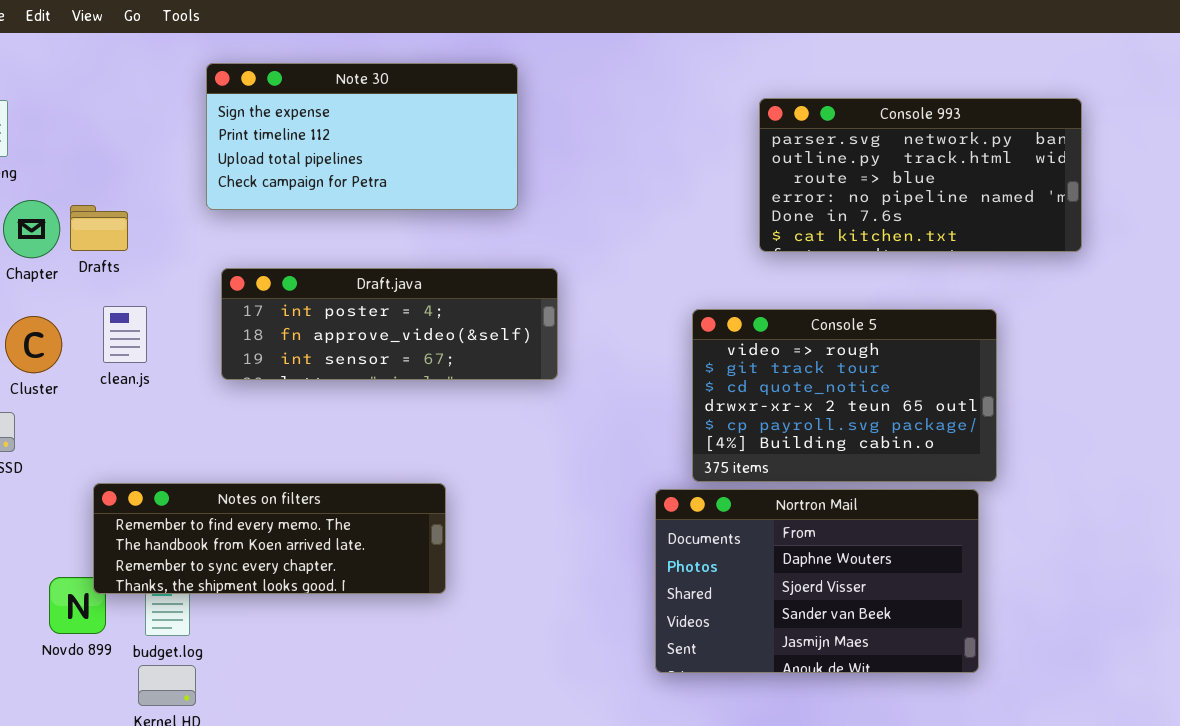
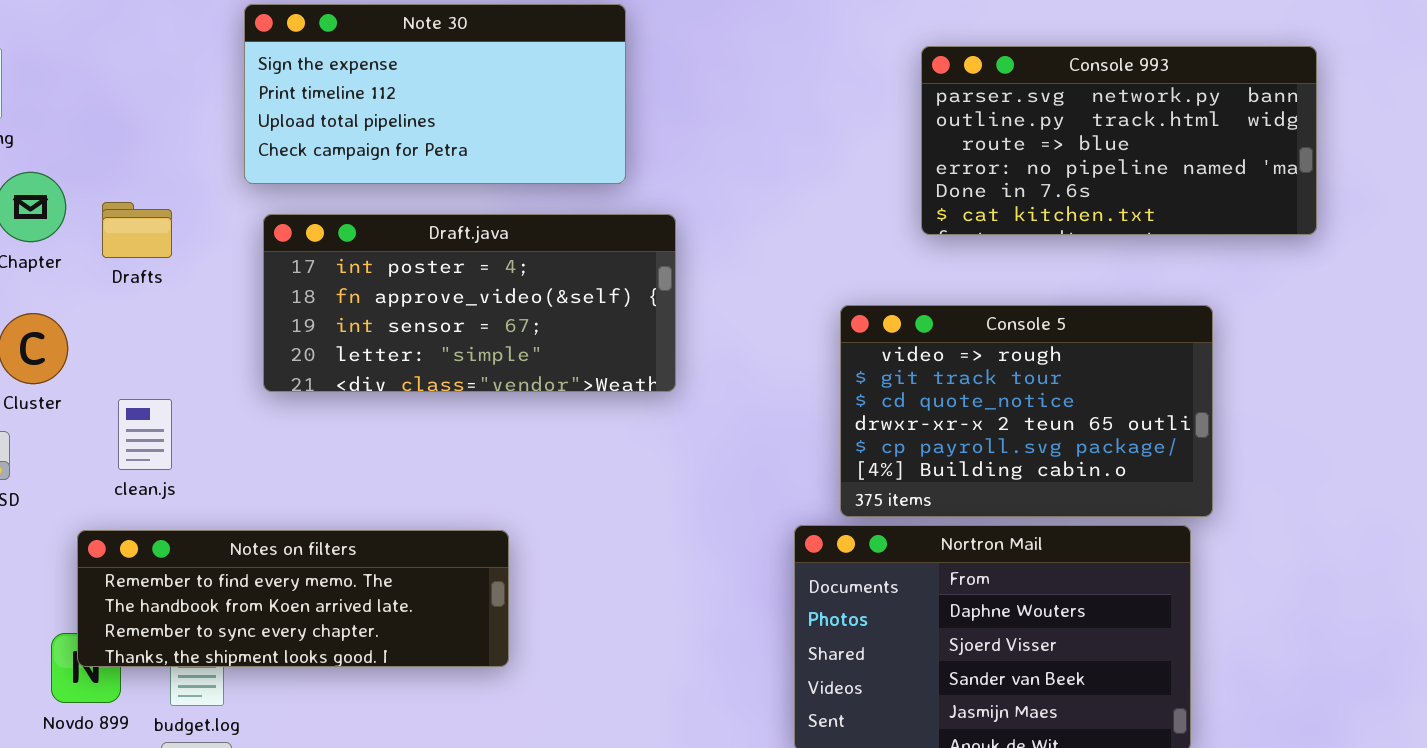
Drafts: [70,205,128,251] -> [102,202,172,258], moved
Draft.java: [221,268,558,380] -> [263,214,676,392], resized
clean.js: [103,306,147,363] -> [118,399,172,470], moved
Notes on filters: [93,483,446,594] -> [77,530,509,667], moved

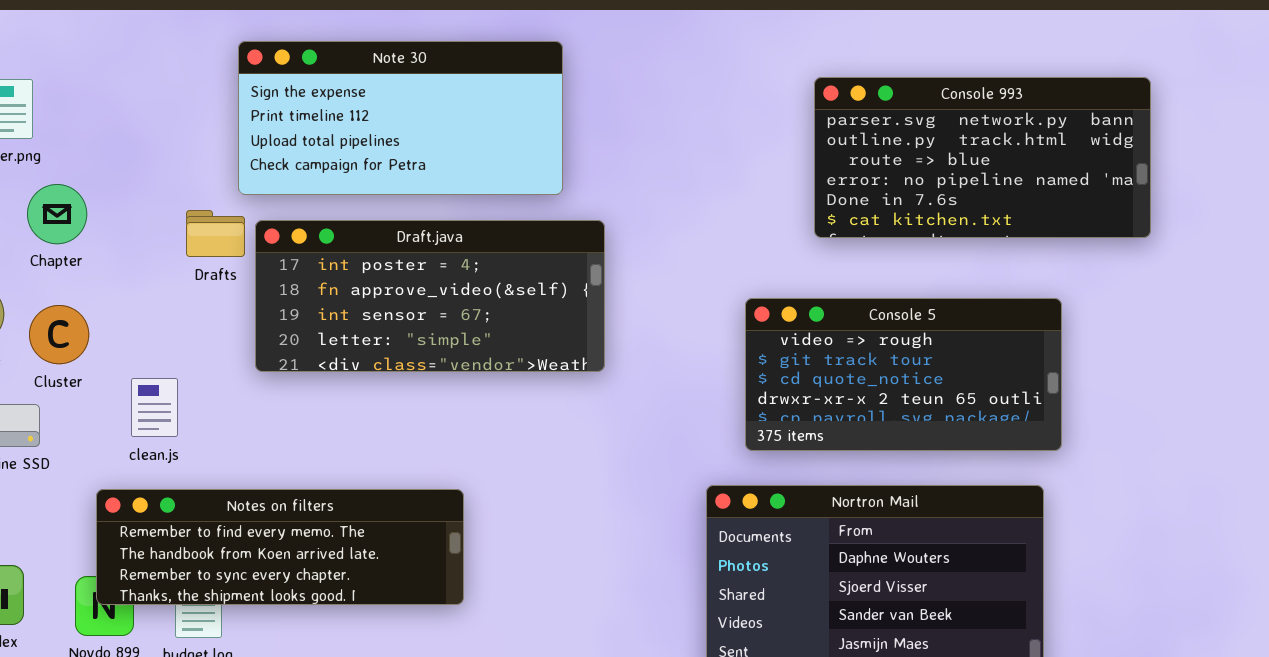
Drafts: [102,202,172,258] -> [186,210,245,257], moved
Console 5: [840,305,1213,517] -> [745,298,1062,451], resized

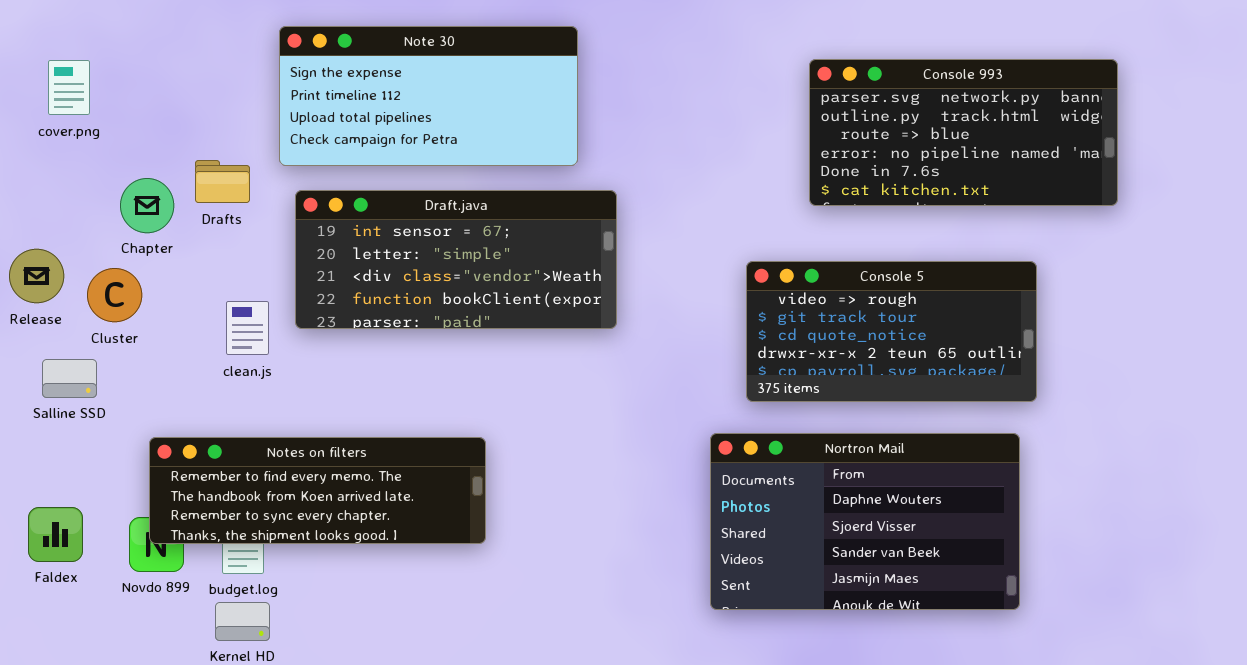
Chapter: [27,184,87,244] -> [120,178,174,233], moved
Drafts: [186,210,245,257] -> [195,160,250,203], moved
Draft.java: [255,220,605,372] -> [295,190,617,329], scrolled down 2 rows
clean.js: [131,378,178,437] -> [226,301,269,355], moved

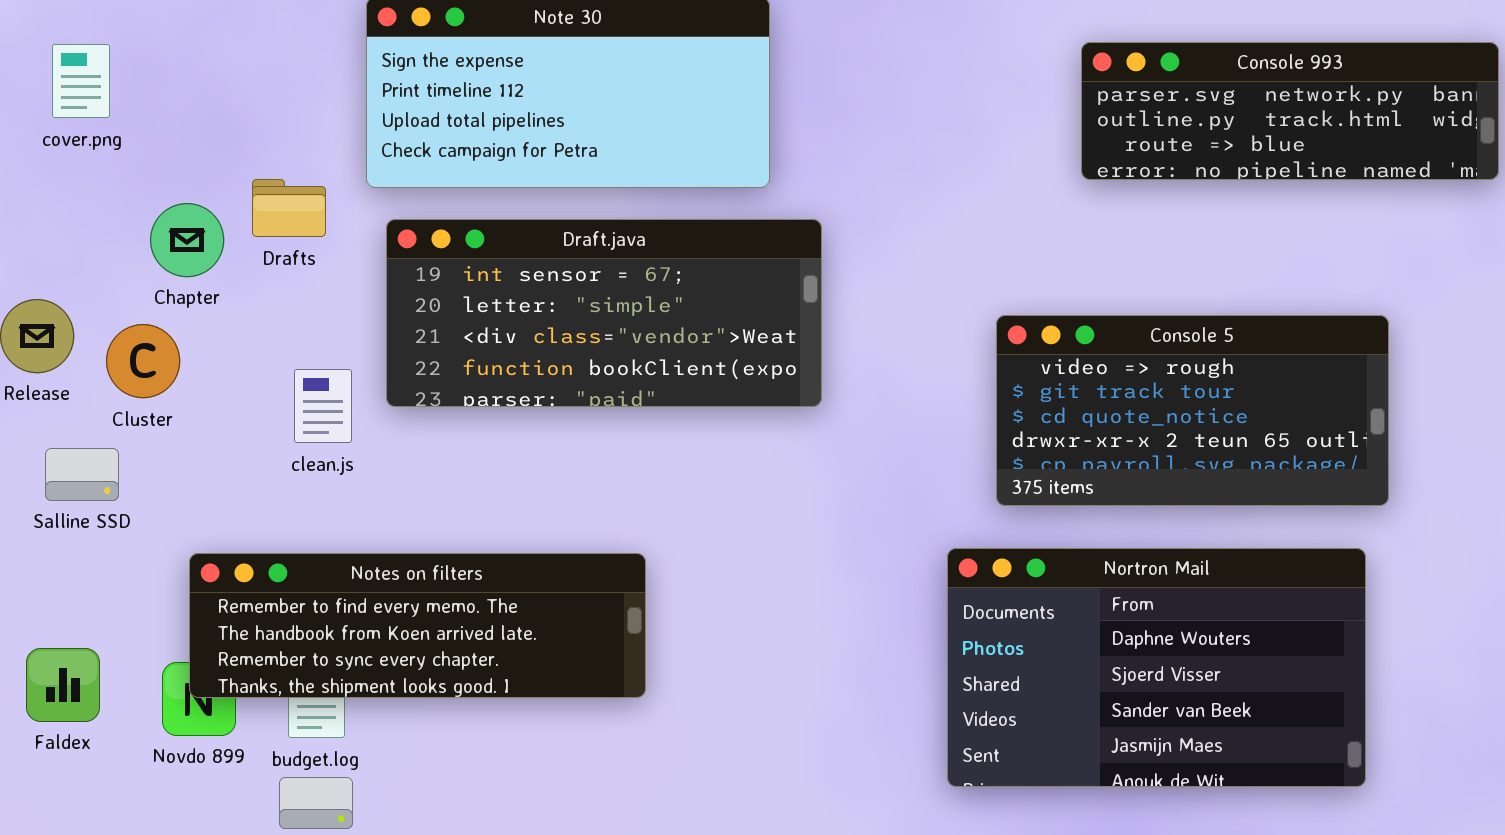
Console 993: [809,59,1118,206] -> [1081,42,1499,180], resized

